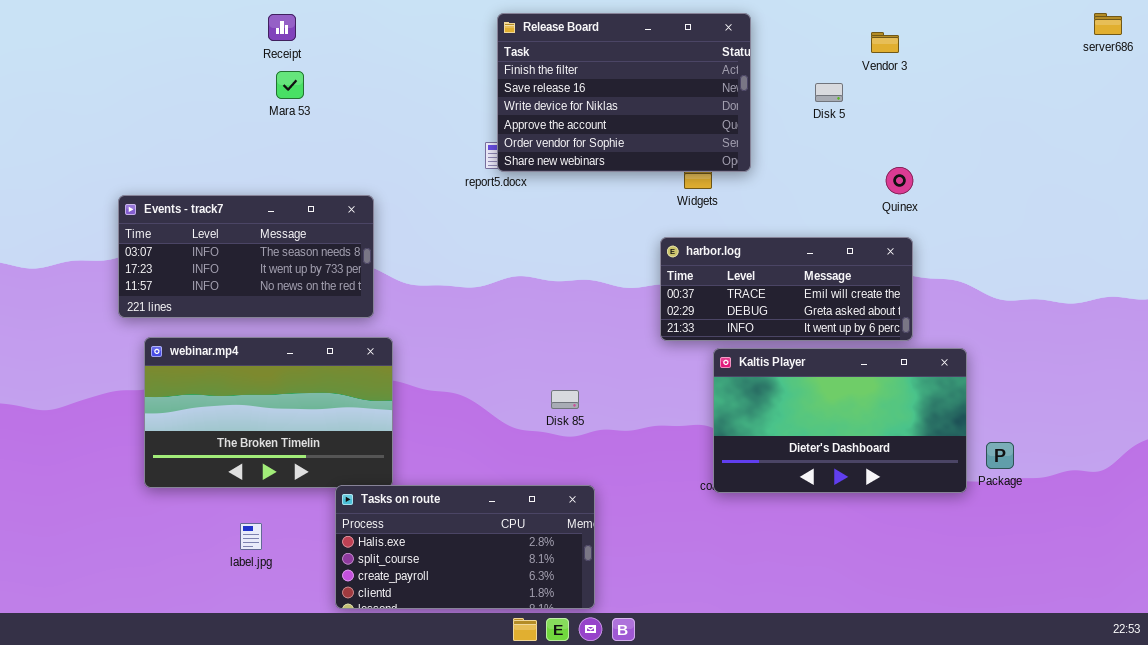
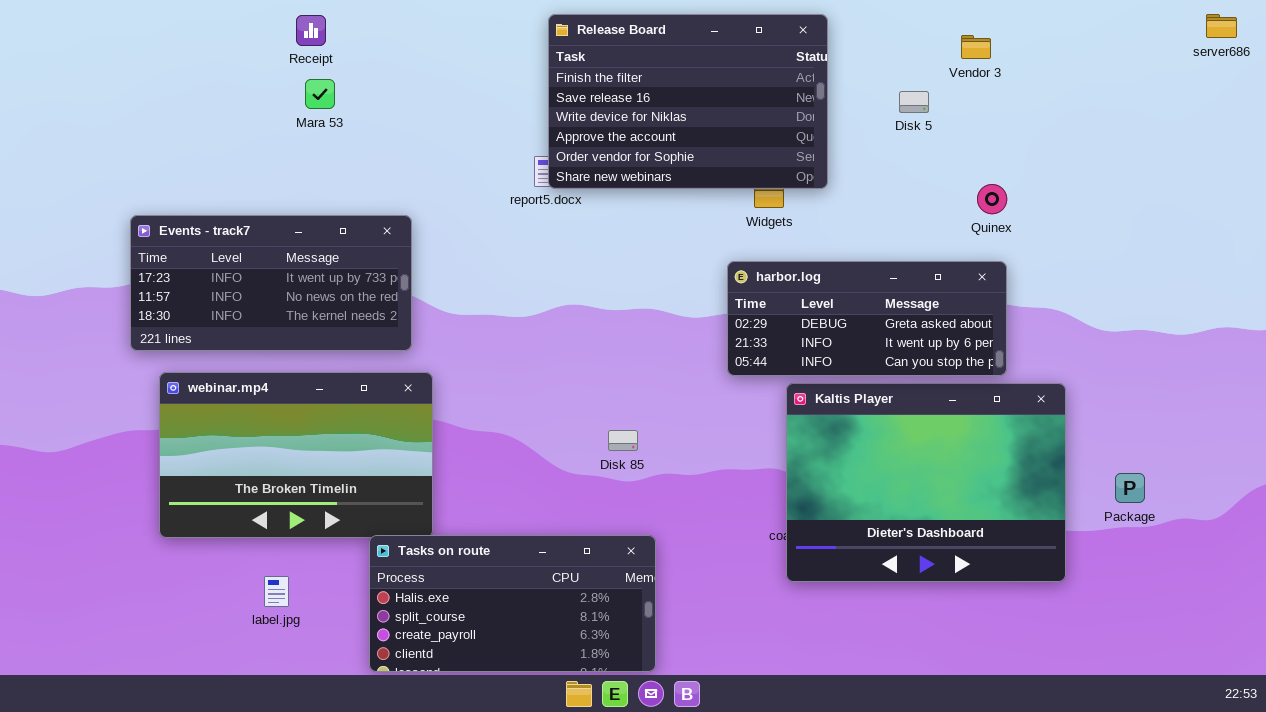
Events - track7: [118,195,374,318] -> [130,215,412,351], scrolled down 1 row
harbor.log: [660,237,913,341] -> [727,261,1007,376], scrolled down 1 row
Kaltis Player: [713,348,967,493] -> [786,383,1066,582], resized
Package: [986,442,1014,469] -> [1115,473,1145,503], moved

